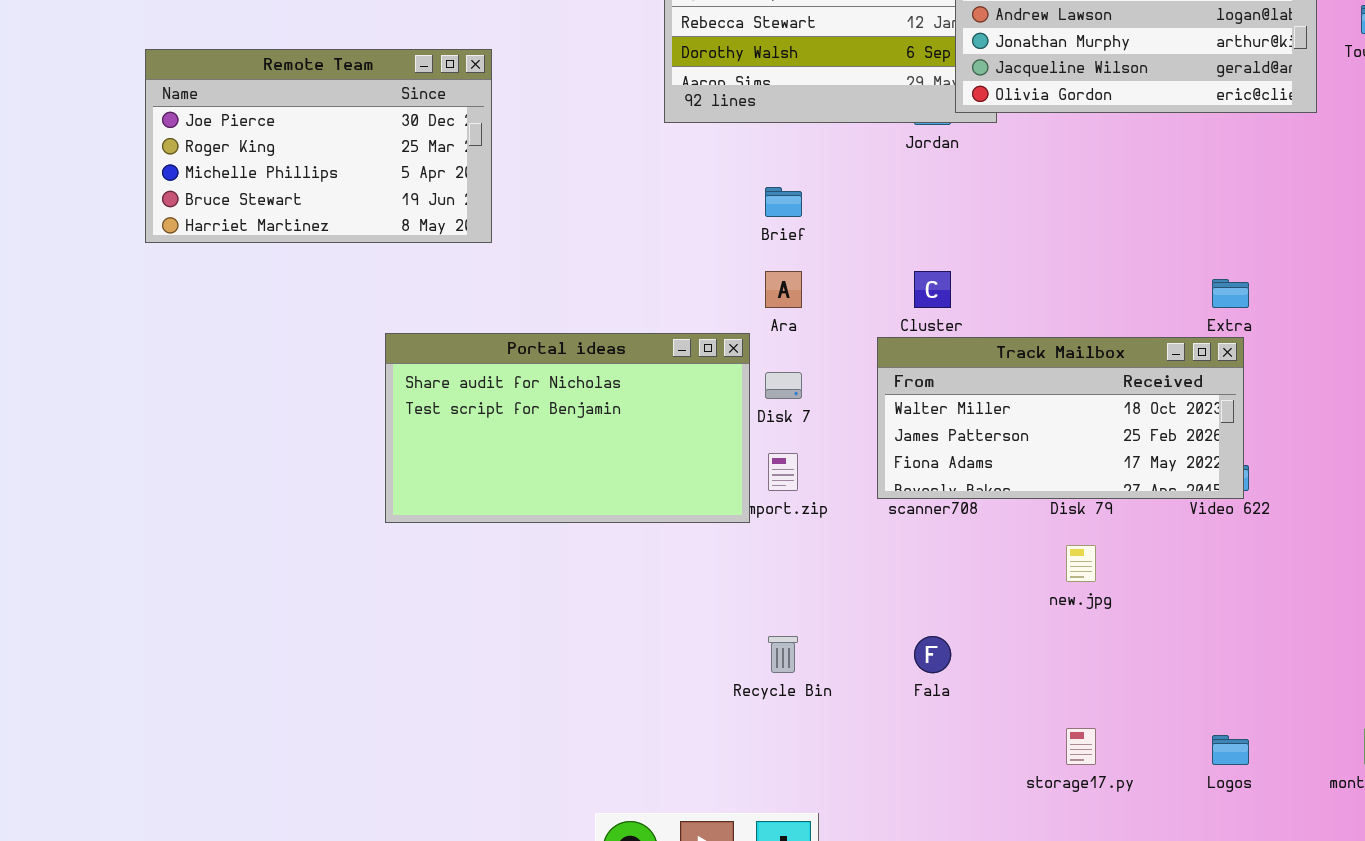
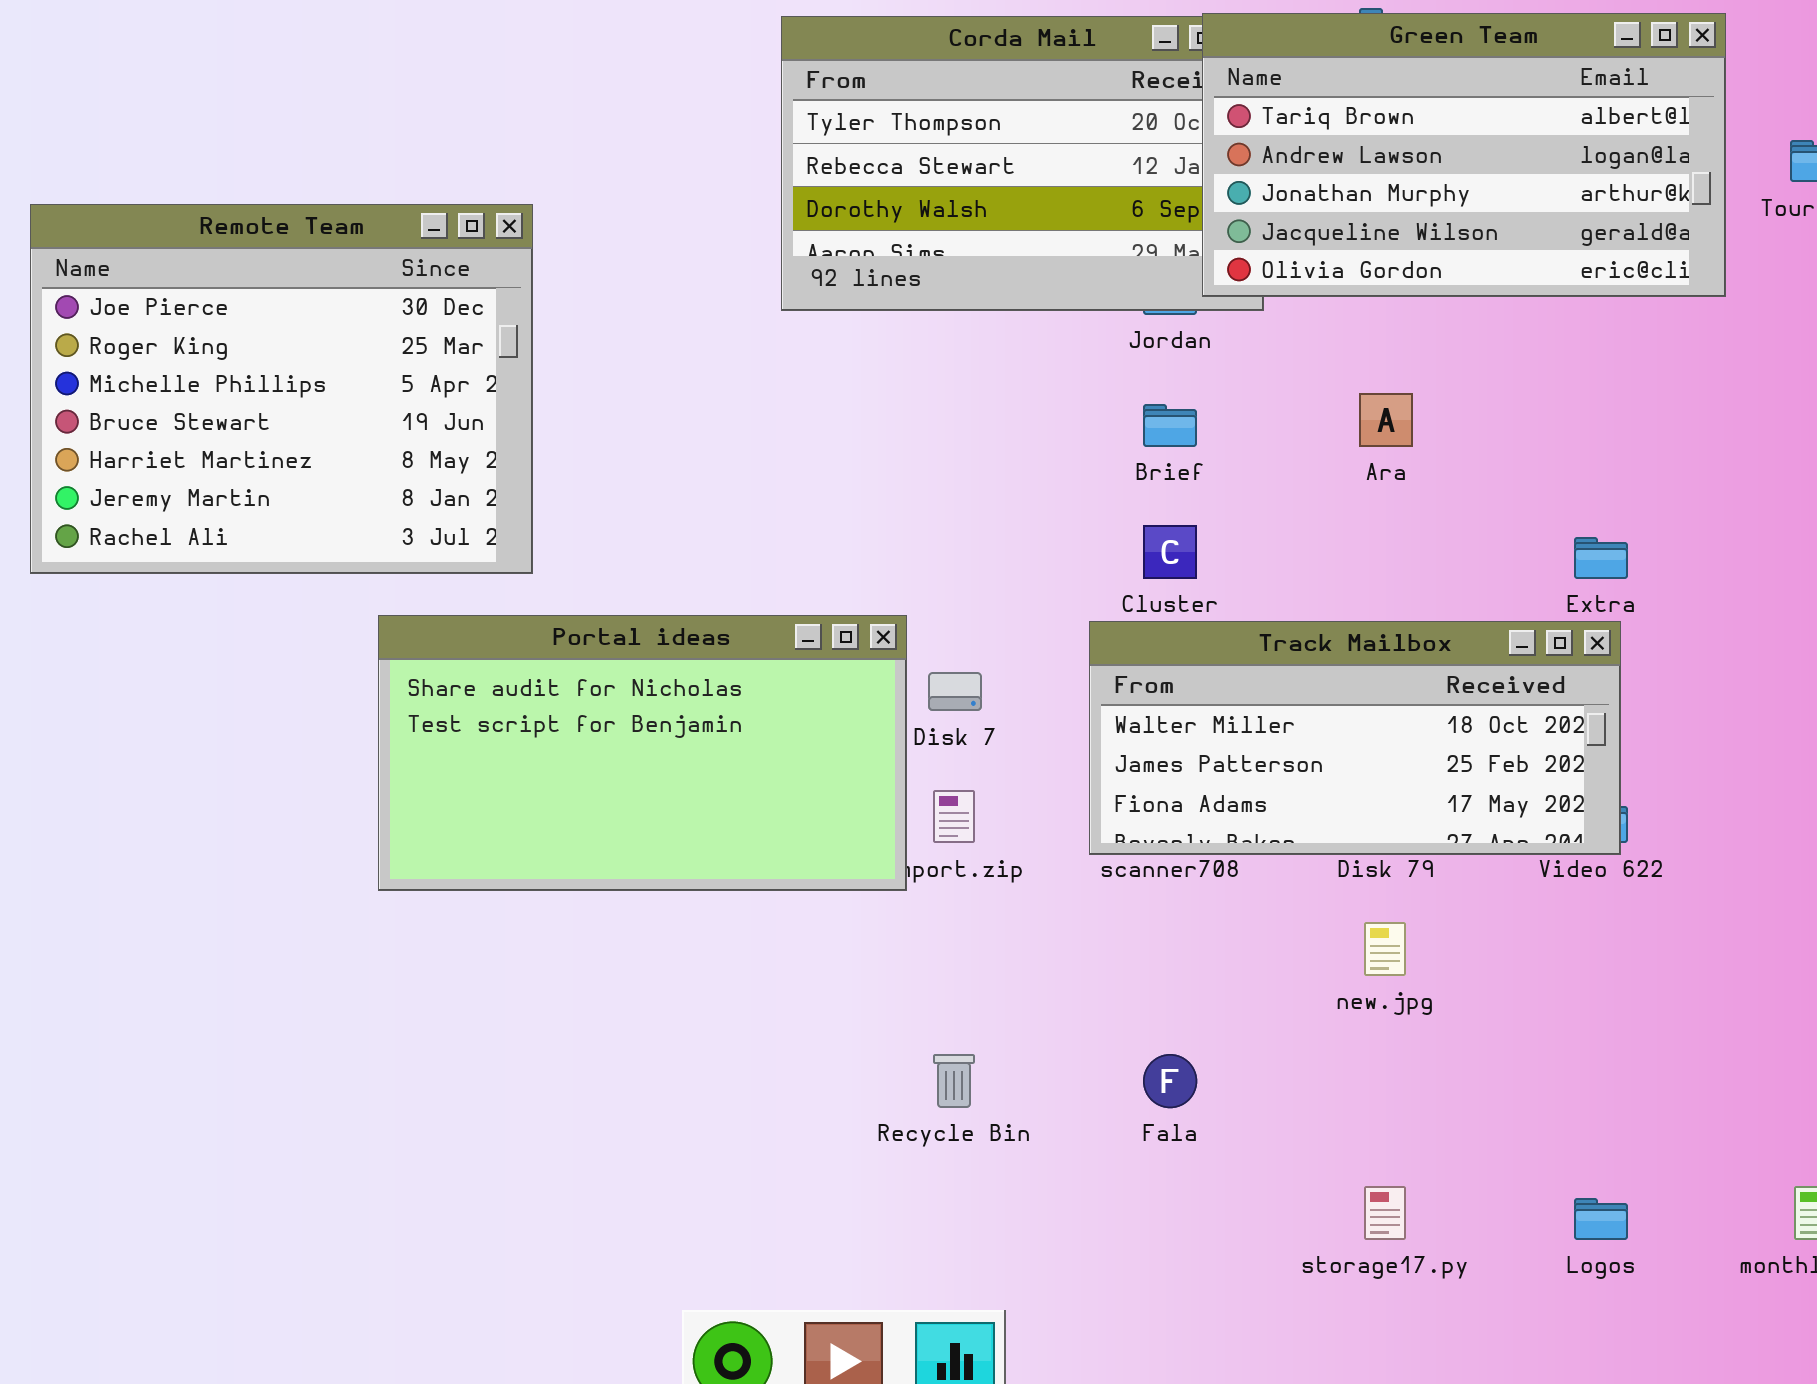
Remote Team: [145,49,492,243] -> [30,204,533,574], resized
Brief: [765,187,802,217] -> [1143,404,1197,447], moved
Ara: [765,271,802,308] -> [1359,393,1413,447], moved

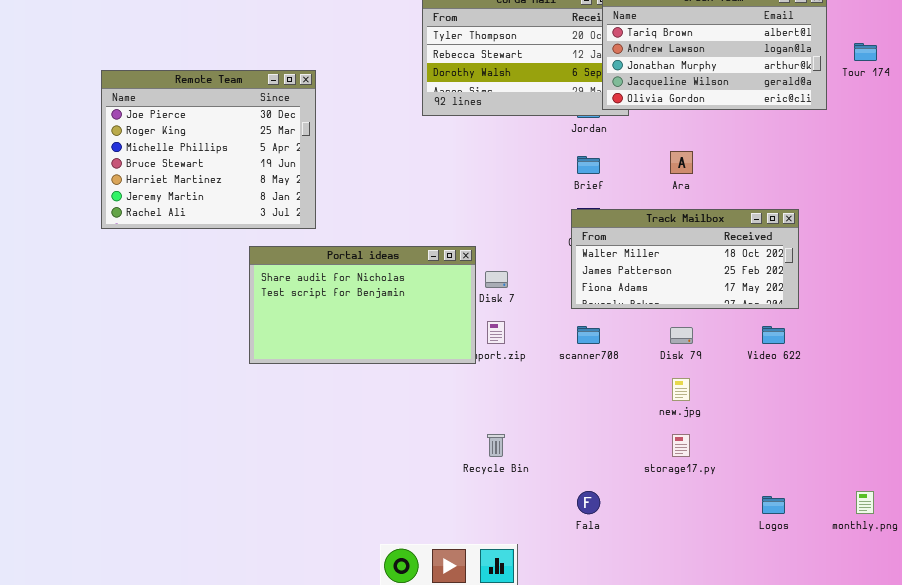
Track Mailbox: [1089,621,1621,855] -> [571,209,799,309], moved
Fala: [1143,1054,1197,1108] -> [577,491,600,514], moved
storage17.py: [1364,1186,1406,1240] -> [672,434,690,457], moved

